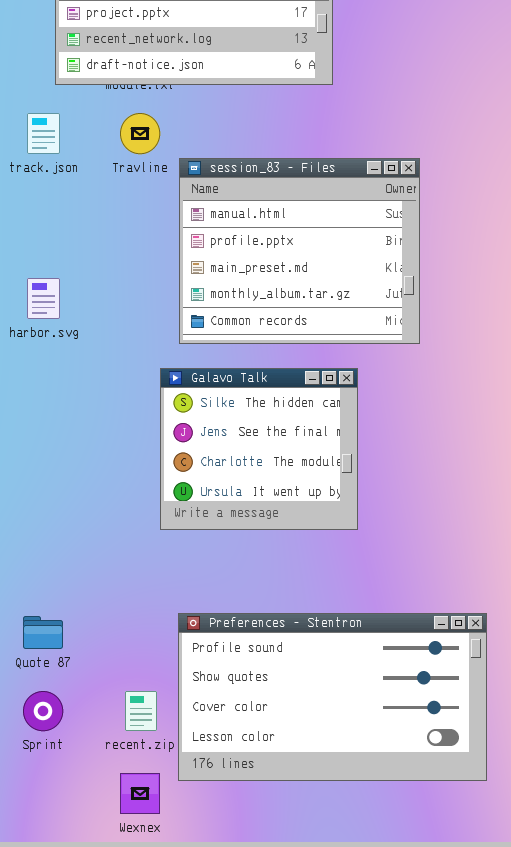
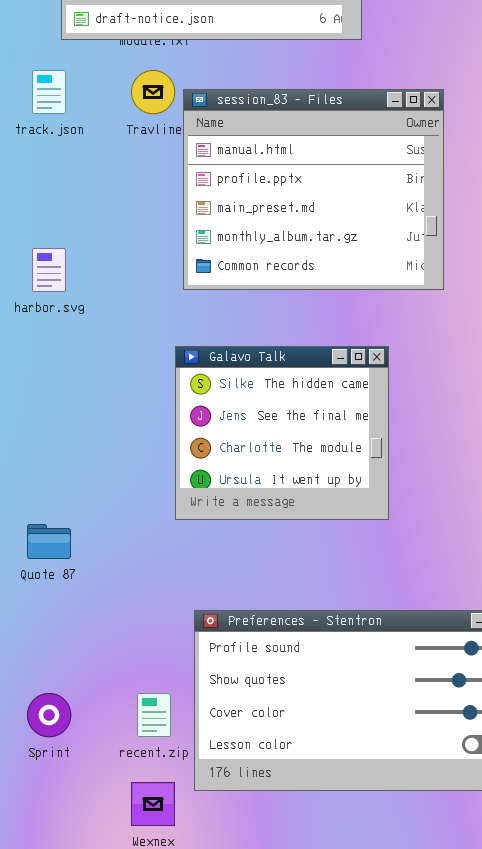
session_83 - Files: [179,158,420,344] -> [183,89,444,290], moved
Quote 87: [23,616,63,649] -> [27,524,71,559], moved

